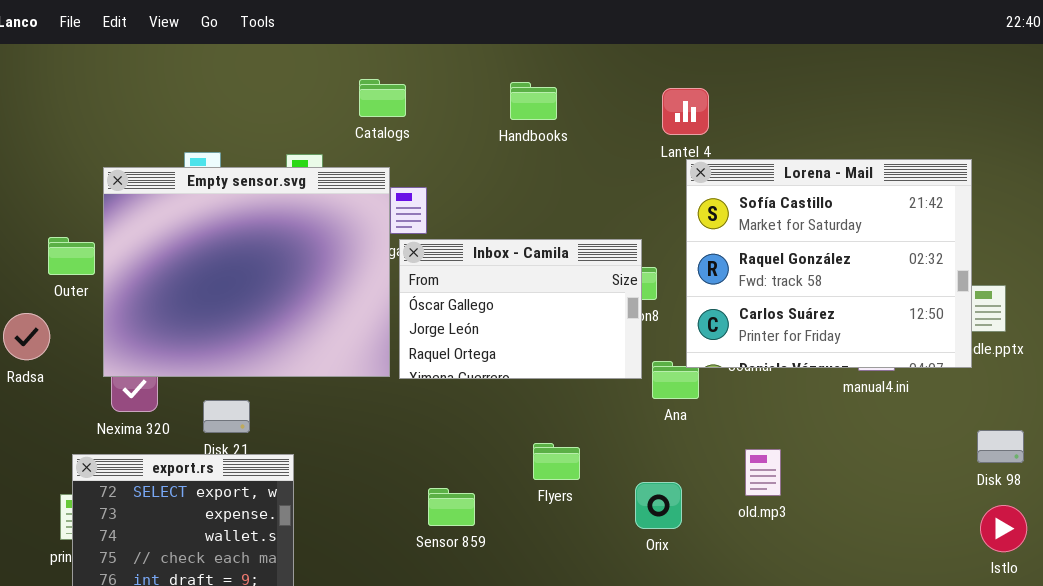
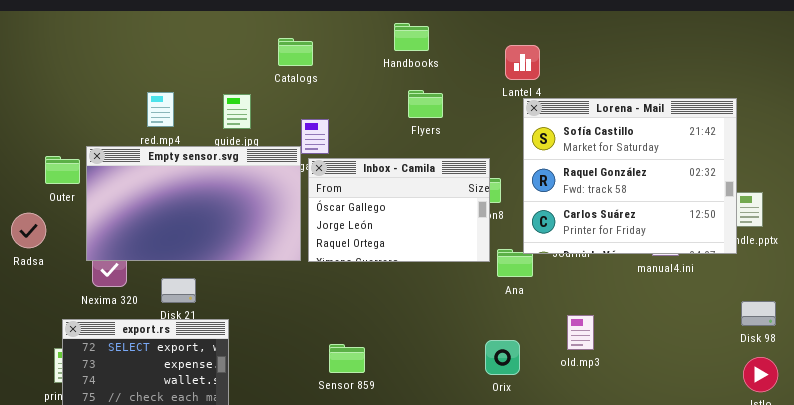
Handbooks: [510,82,557,120] -> [394,23,429,51], moved
Empty sensor.svg: [103,167,390,377] -> [86,146,301,261], resized
Flyers: [533,443,580,480] -> [408,90,443,118], moved

